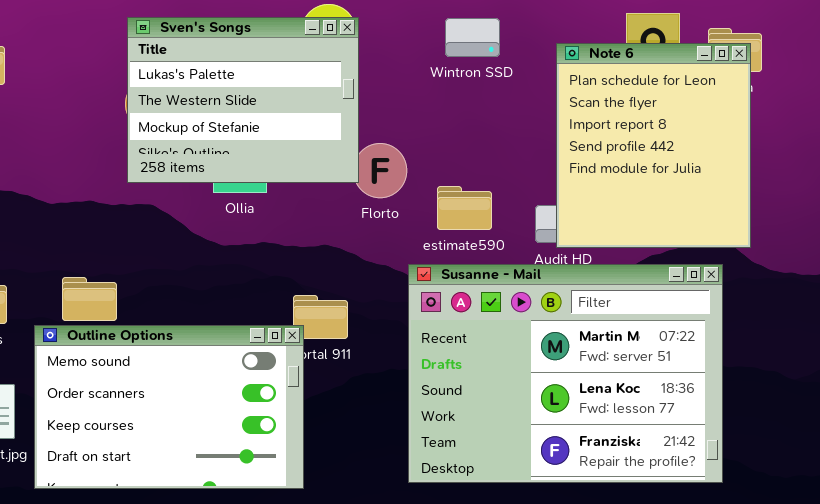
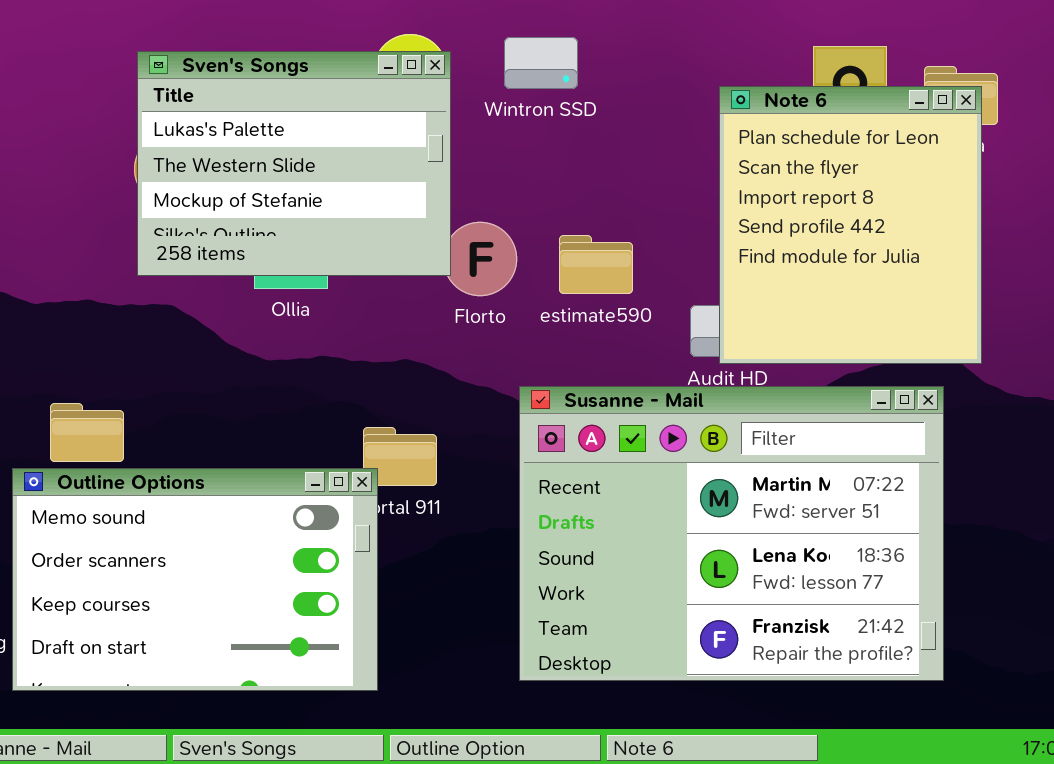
Wintron SSD: [445,18,500,57] -> [504,37,578,89], moved
estimate590: [437,186,492,230] -> [559,235,633,294], moved

